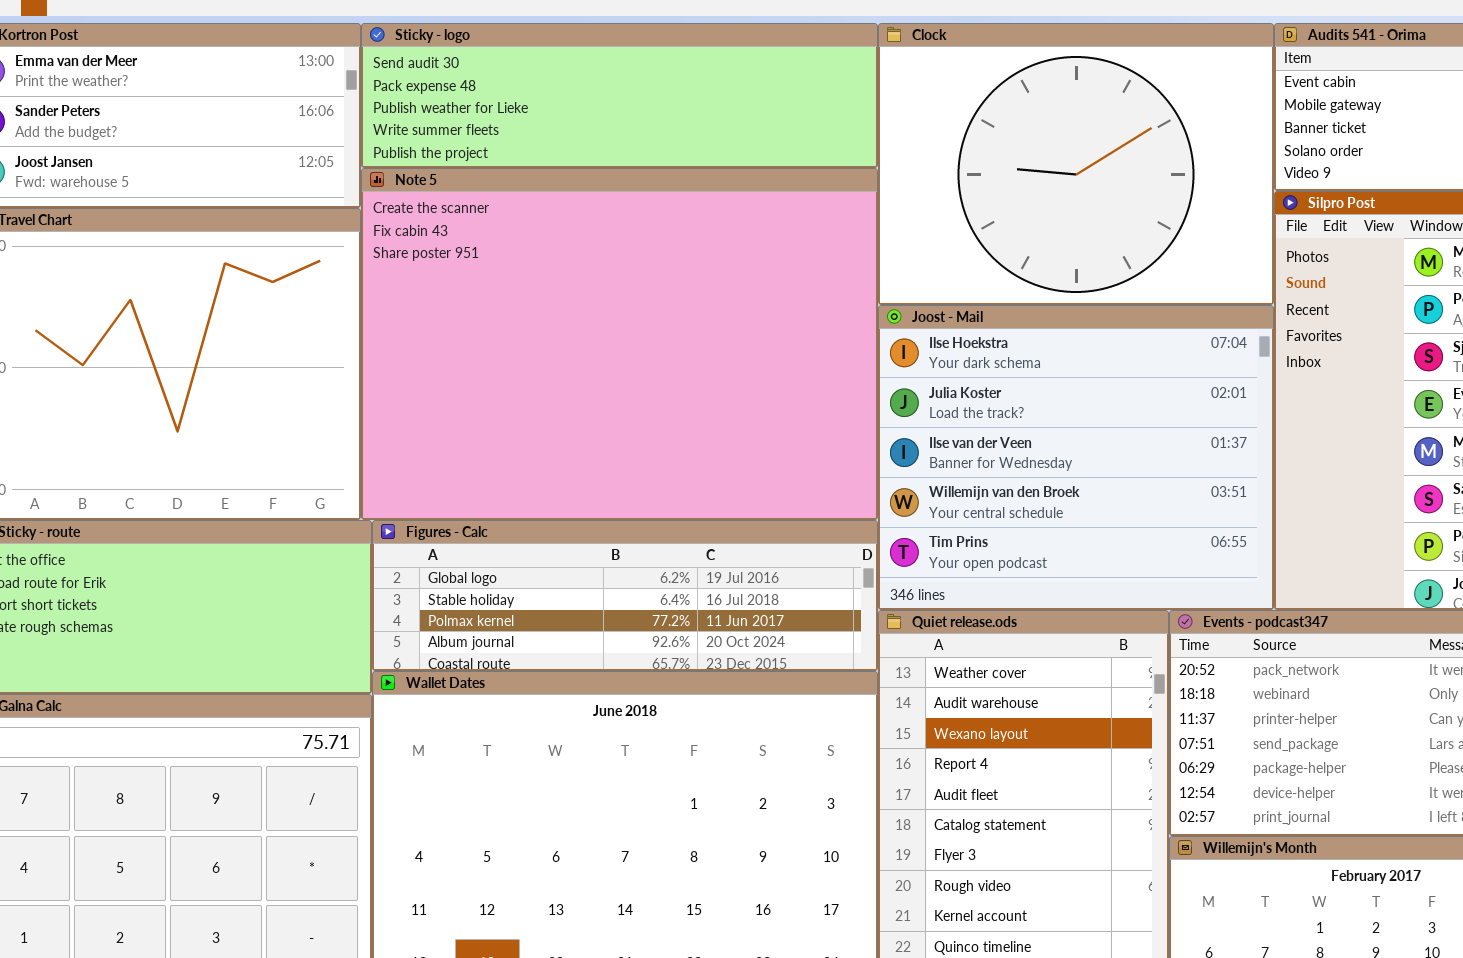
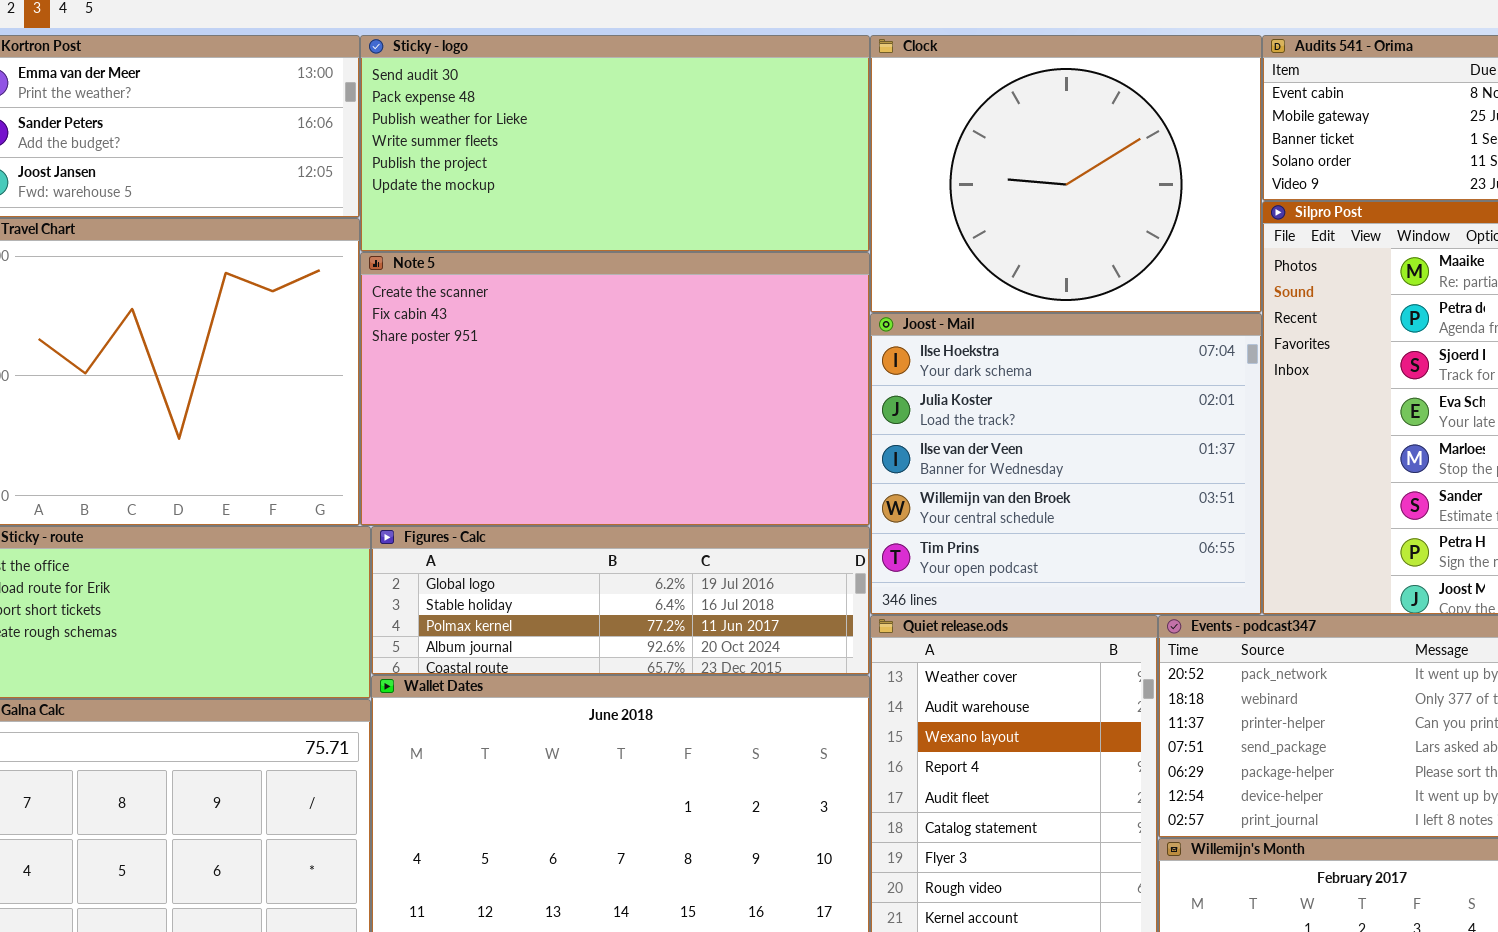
Sticky - logo: [361,23,878,168] -> [360,35,870,252], resized
Note 5: [361,168,878,520] -> [360,252,870,526], resized

